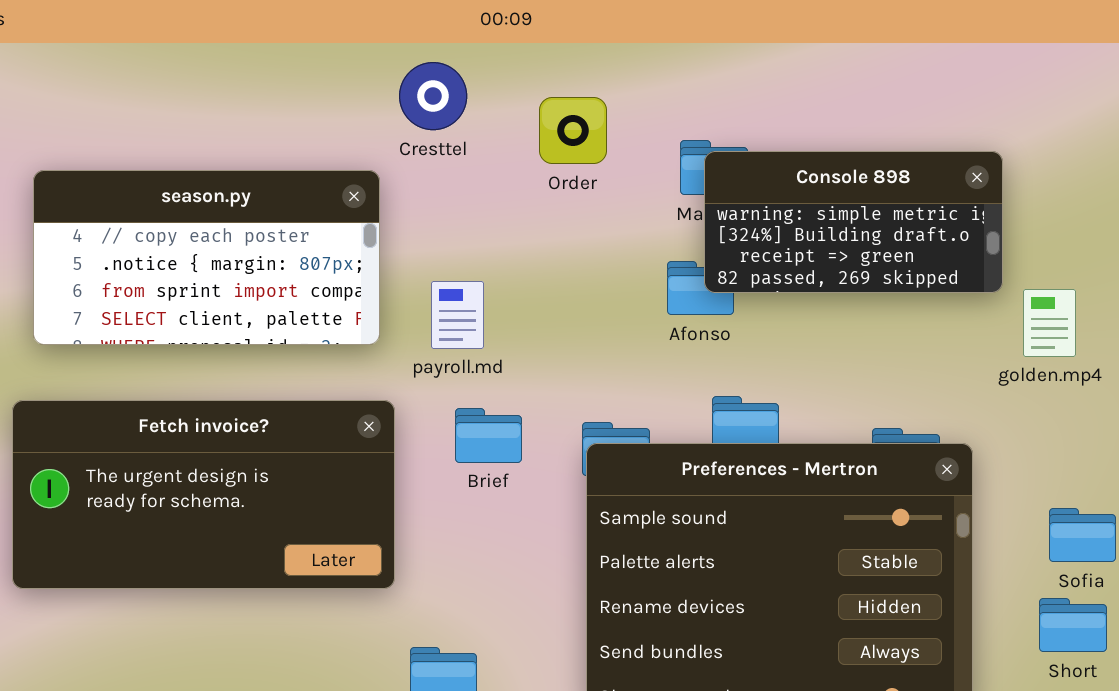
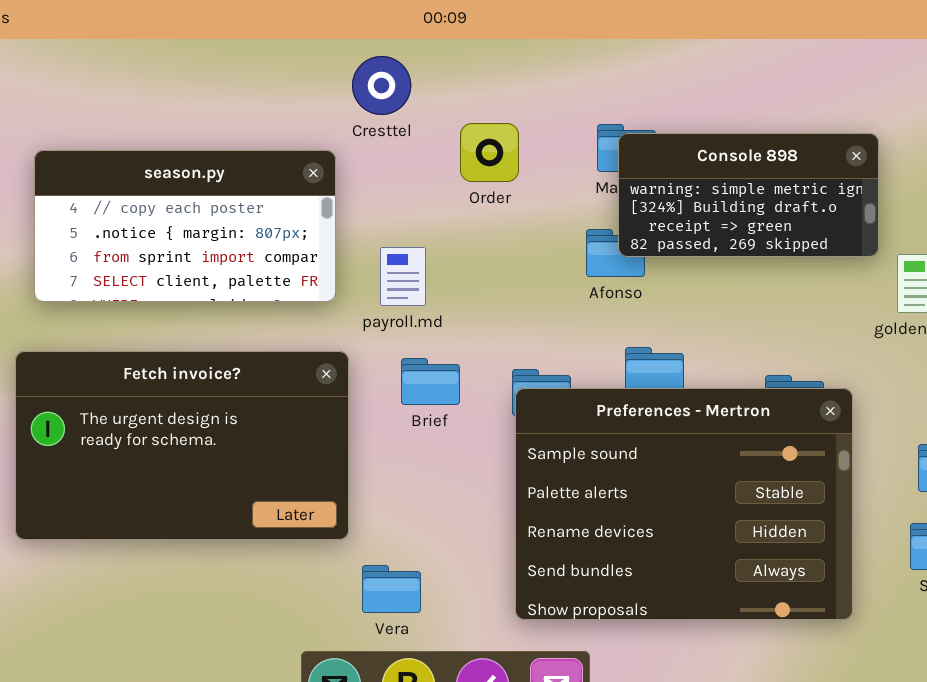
Order: [539,97,607,164] -> [460,123,519,182], moved
Fetch invoice?: [12,400,395,589] -> [15,351,349,540], resized

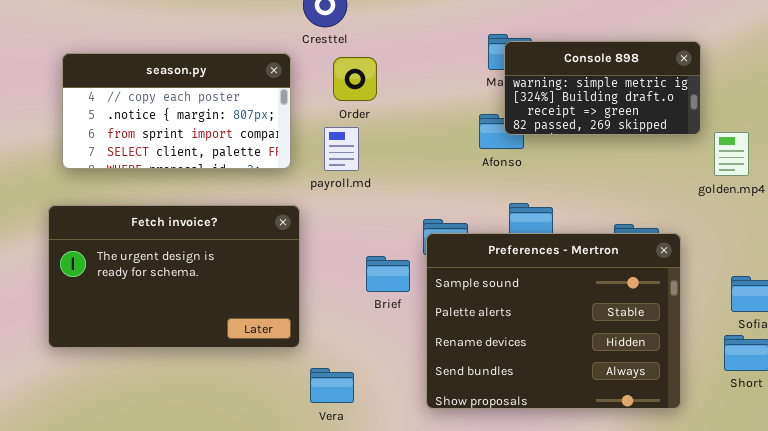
Order: [460,123,519,182] -> [333,57,377,101], moved
Brief: [401,358,460,405] -> [366,256,410,292], moved

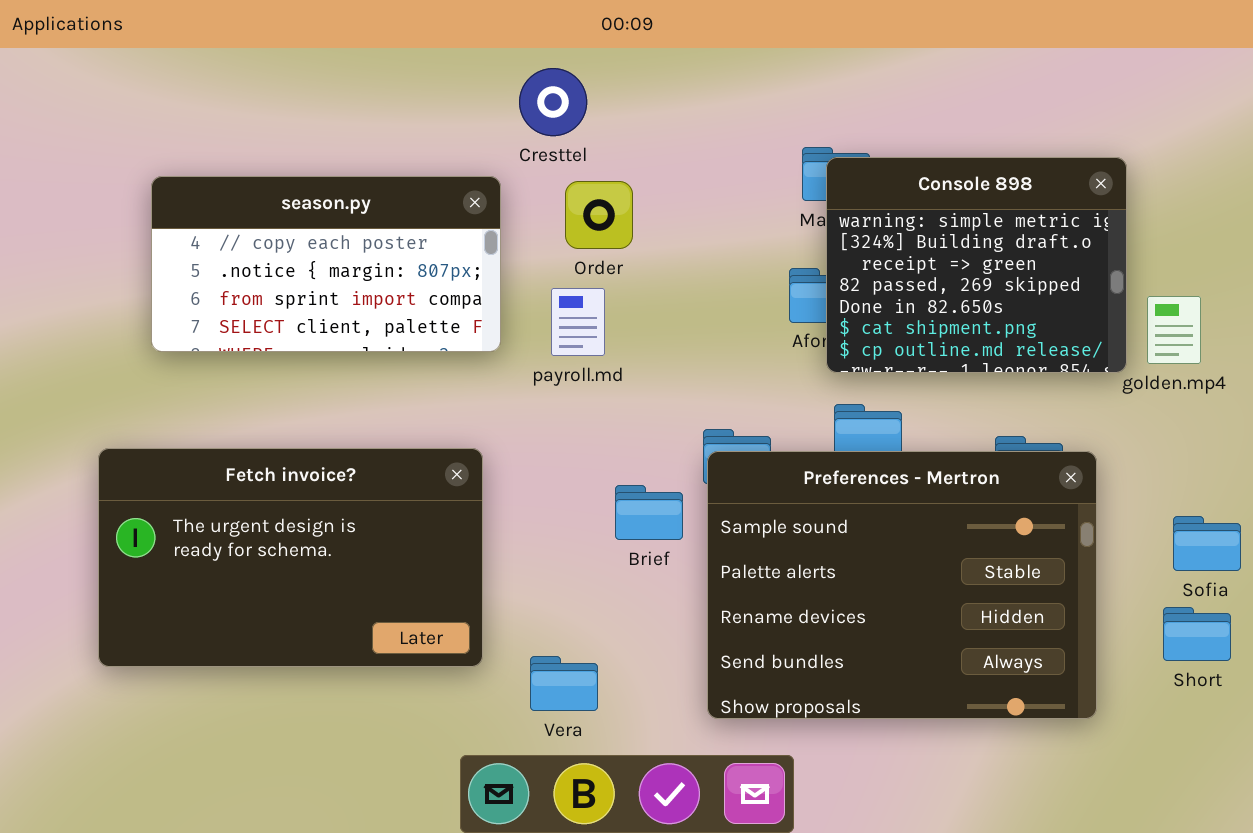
Console 898: [504,41,701,135] -> [826,157,1127,373], resized
Fetch invoice?: [48,205,300,348] -> [98,448,483,667], moved

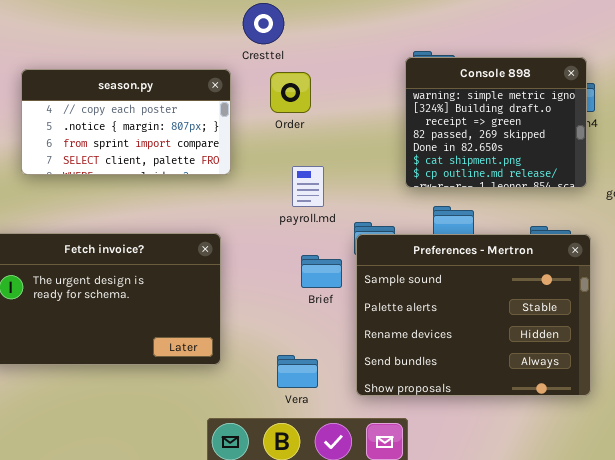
Console 898: [826,157,1127,373] -> [405,57,587,188], moved
payroll.md: [551,288,605,356] -> [292,166,324,207], moved
Vera: [530,656,598,711] -> [277,355,318,388], moved

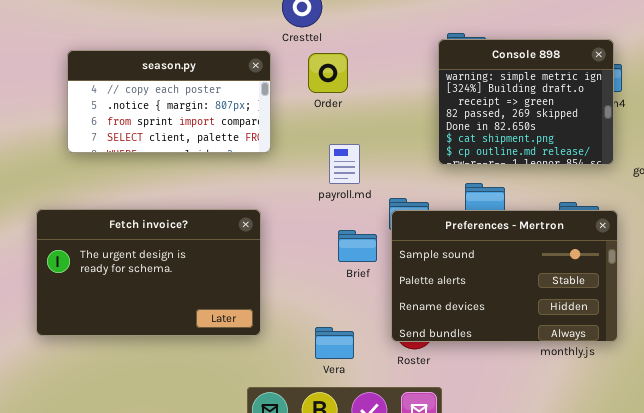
Preferences - Mertron: [356,234,591,396] -> [391,210,618,342], resized

